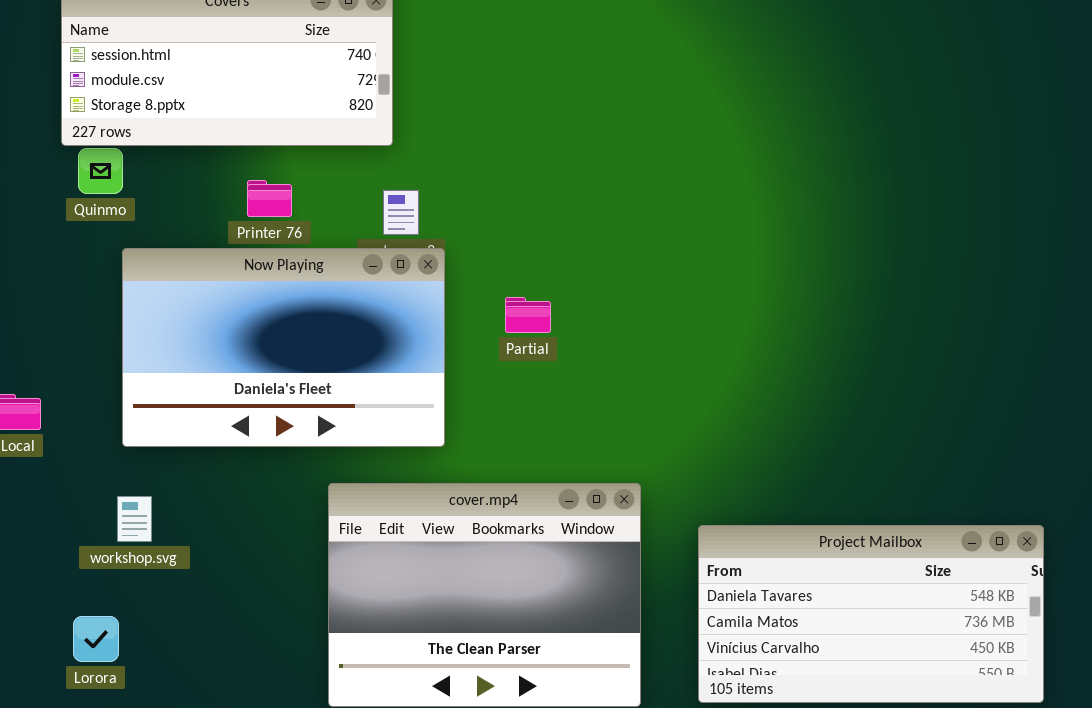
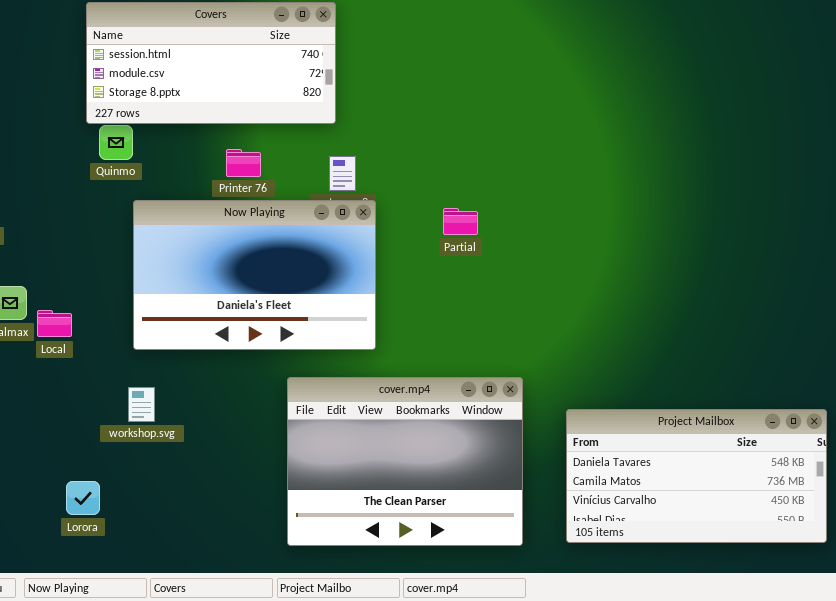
Partial: [505,297,551,333] -> [443,208,478,235], moved
Lorora: [73,616,119,662] -> [66,481,100,515], moved

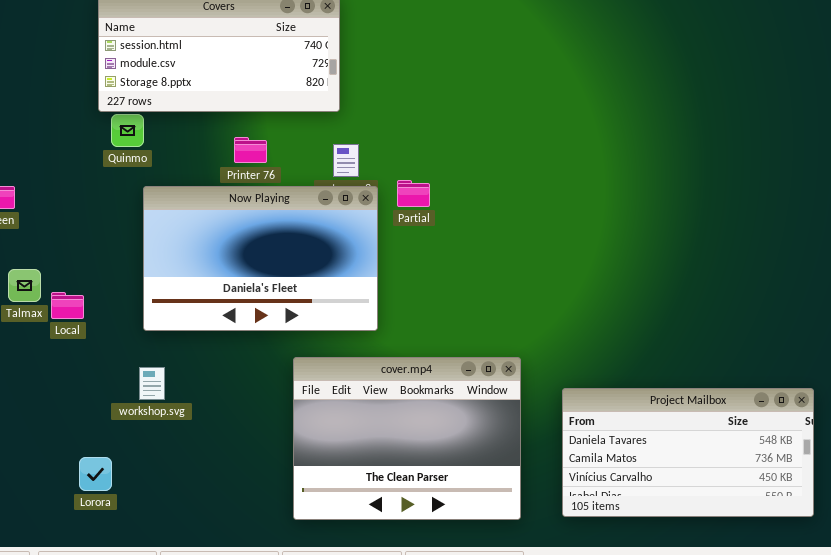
Partial: [443,208,478,235] -> [397,180,430,207], moved

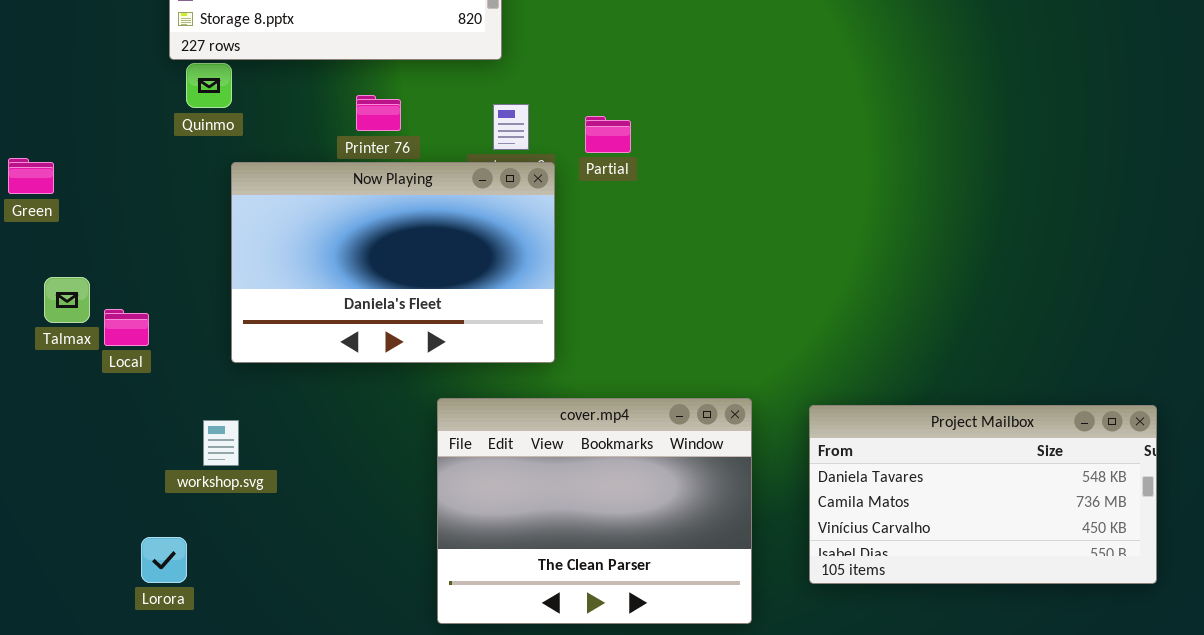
Partial: [397,180,430,207] -> [585,116,631,153], moved
workshop.svg: [139,367,165,400] -> [203,420,239,466], moved
Project Mailbox: [562,388,814,517] -> [809,405,1157,584], moved

